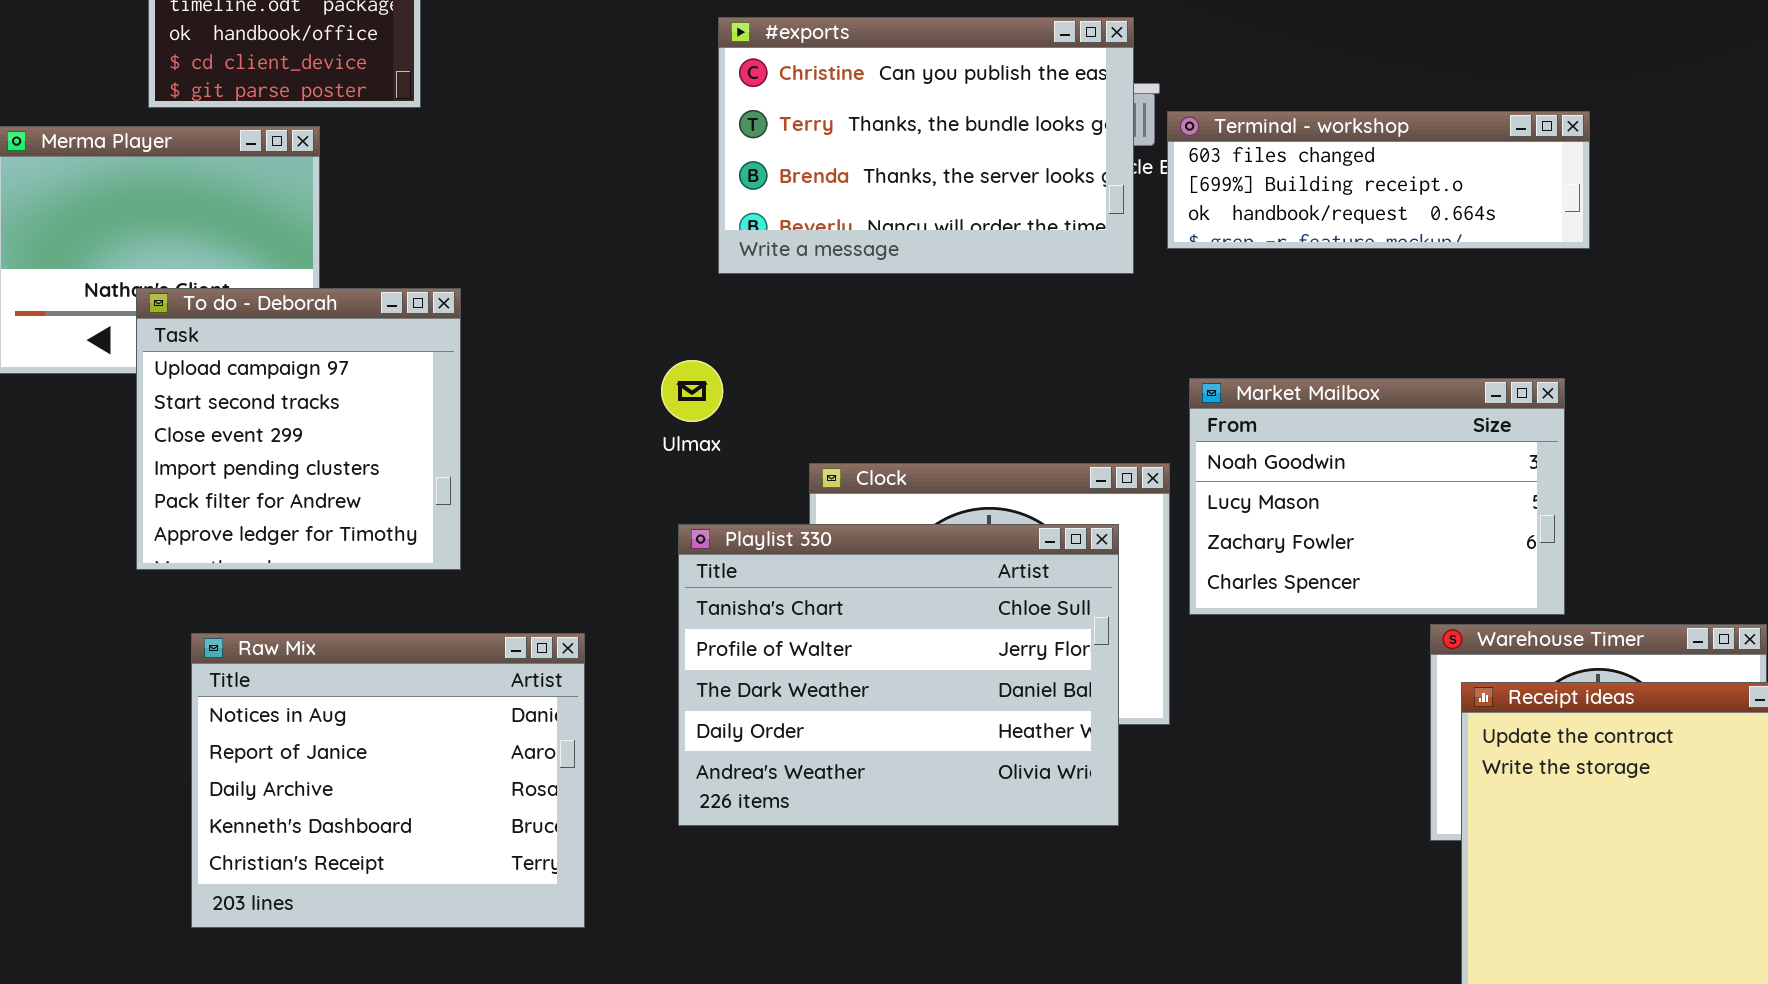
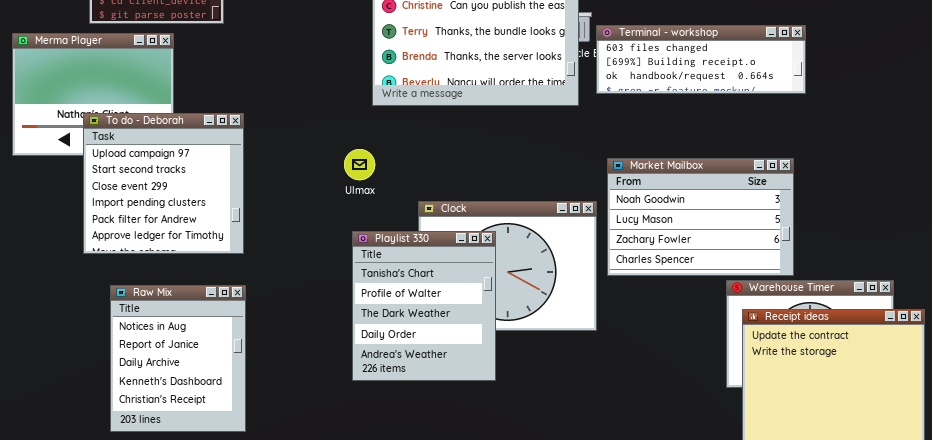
Playlist 330: [678,524,1119,826] -> [352,231,496,381], resized
Raw Mix: [191,633,585,928] -> [110,285,246,432], resized

